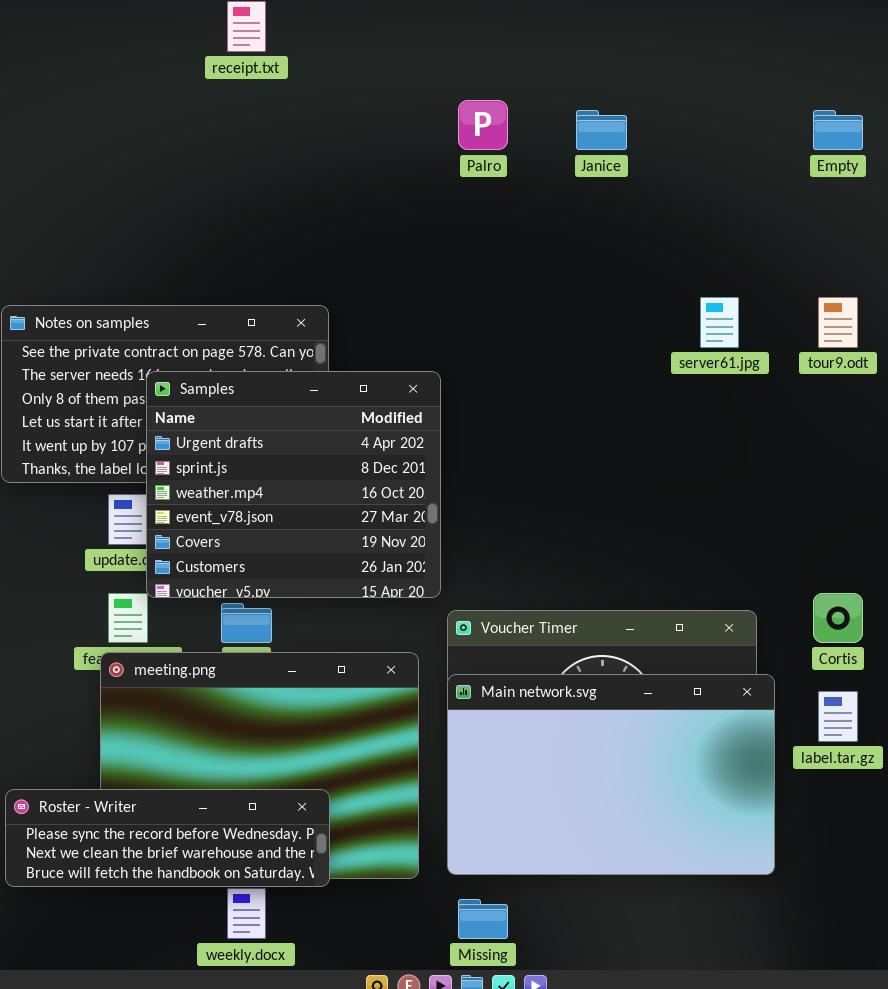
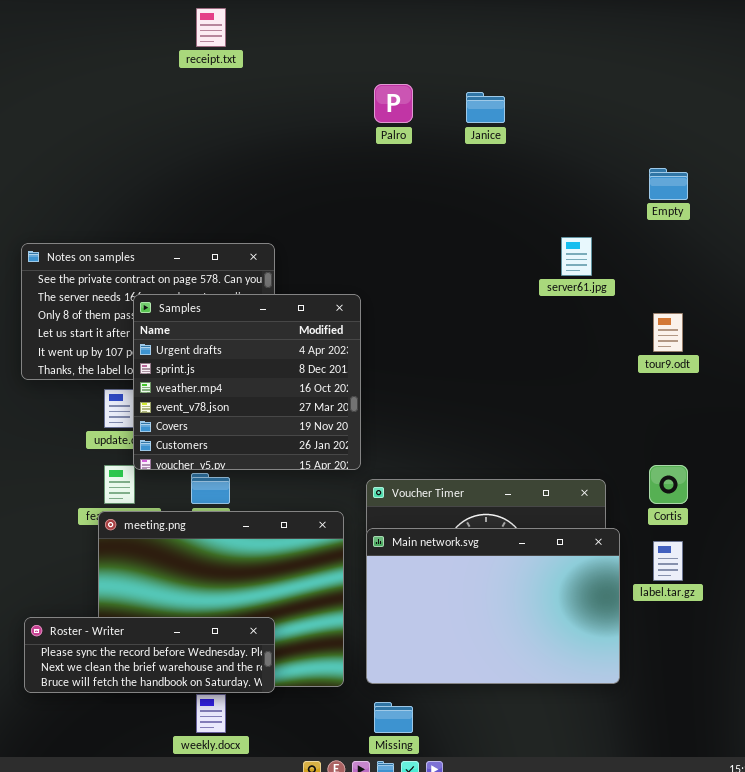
Empty: [813,110,863,150] -> [649,168,688,200], moved
tour9.odt: [818,297,858,348] -> [653,313,683,352], moved

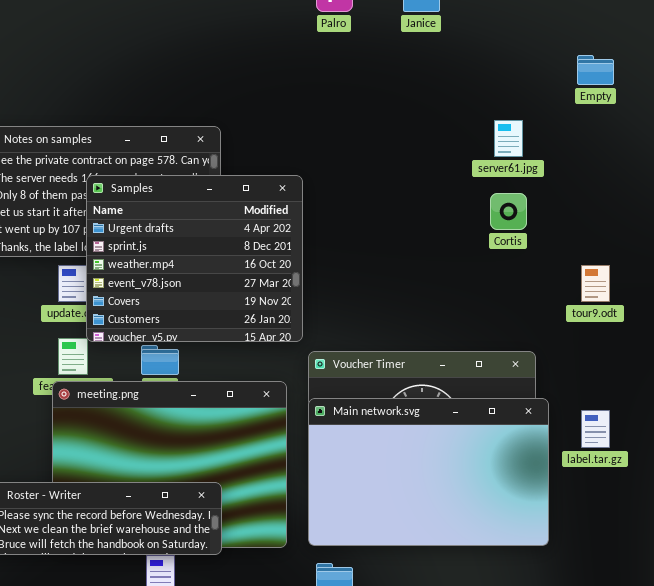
tour9.odt: [653,313,683,352] -> [581,265,610,302], moved
Cortis: [649,465,688,504] -> [490,193,527,230], moved

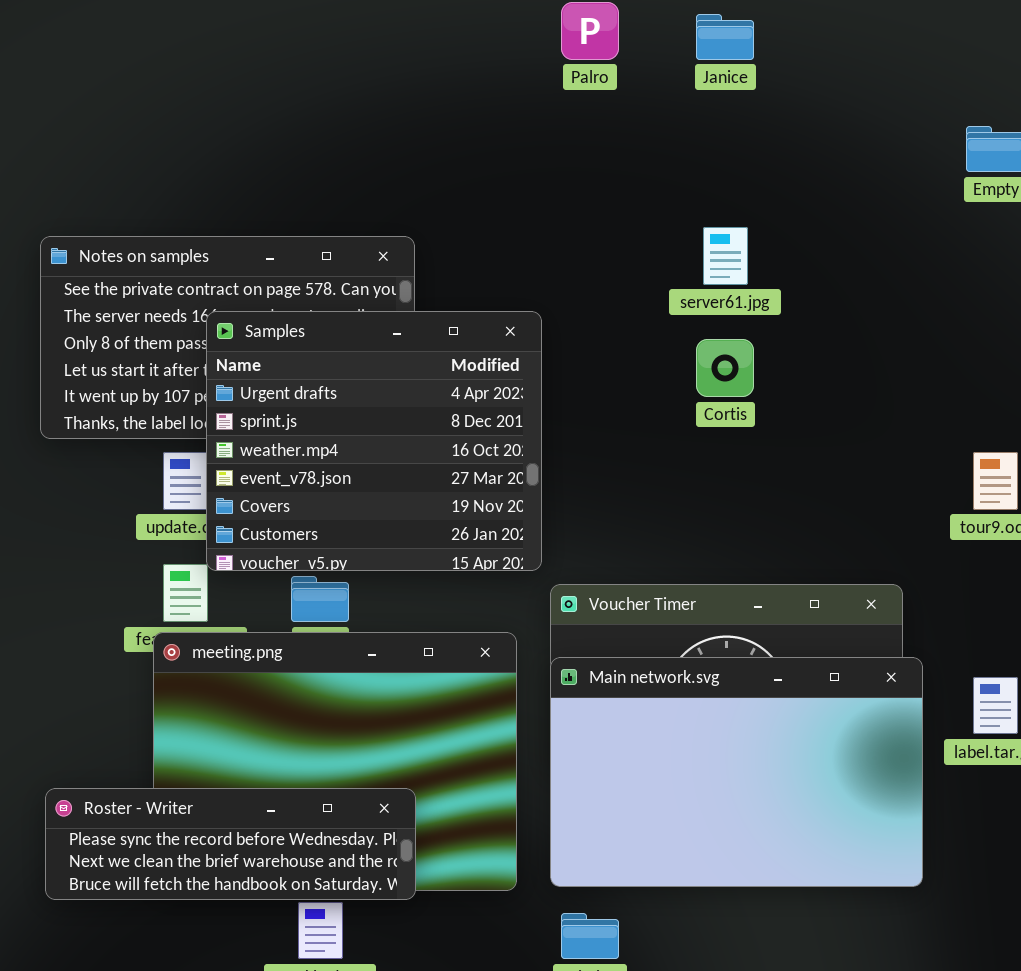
server61.jpg: [494,120,523,157] -> [703,227,748,285], moved
Cortis: [490,193,527,230] -> [696,339,754,397], moved

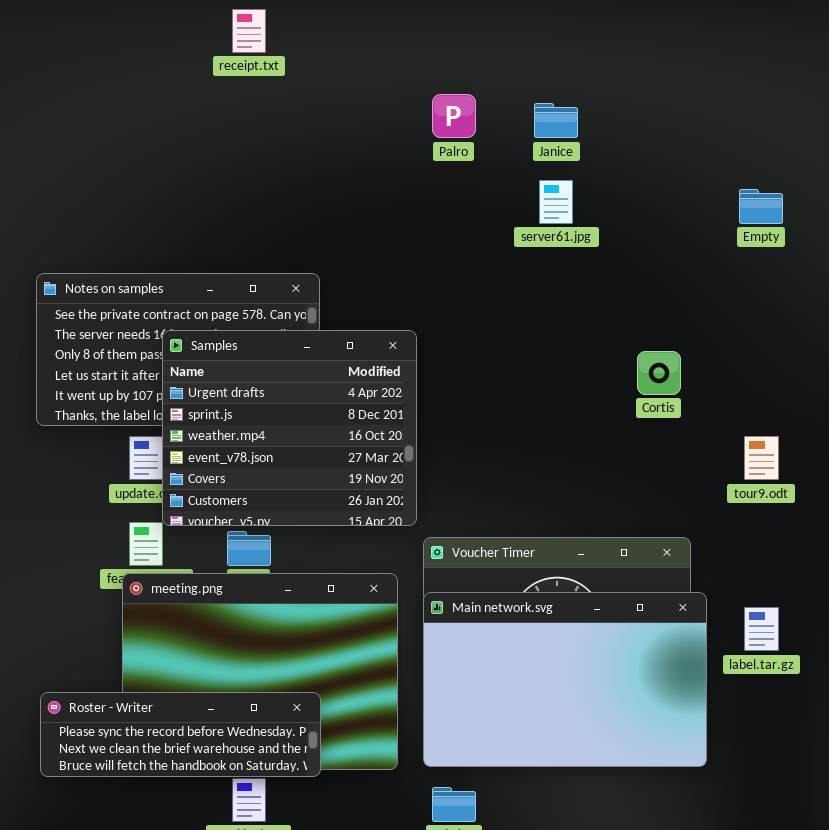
server61.jpg: [703,227,748,285] -> [539,180,573,224], moved
Cortis: [696,339,754,397] -> [637,351,681,395], moved

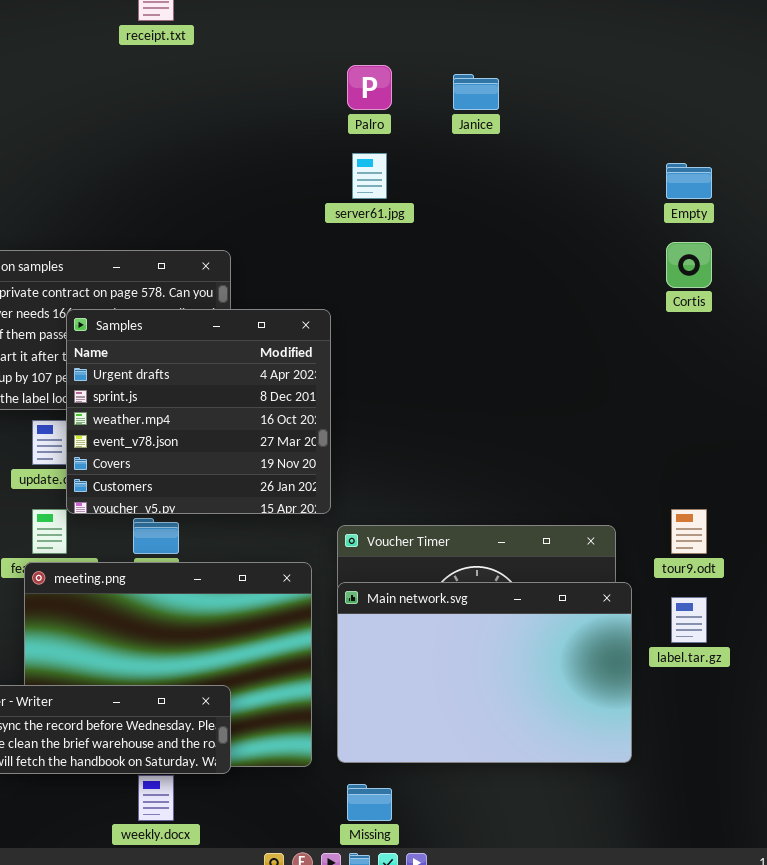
server61.jpg: [539,180,573,224] -> [352,153,387,199], moved
Cortis: [637,351,681,395] -> [666,242,712,288], moved
tour9.odt: [744,436,779,480] -> [671,509,707,554], moved

